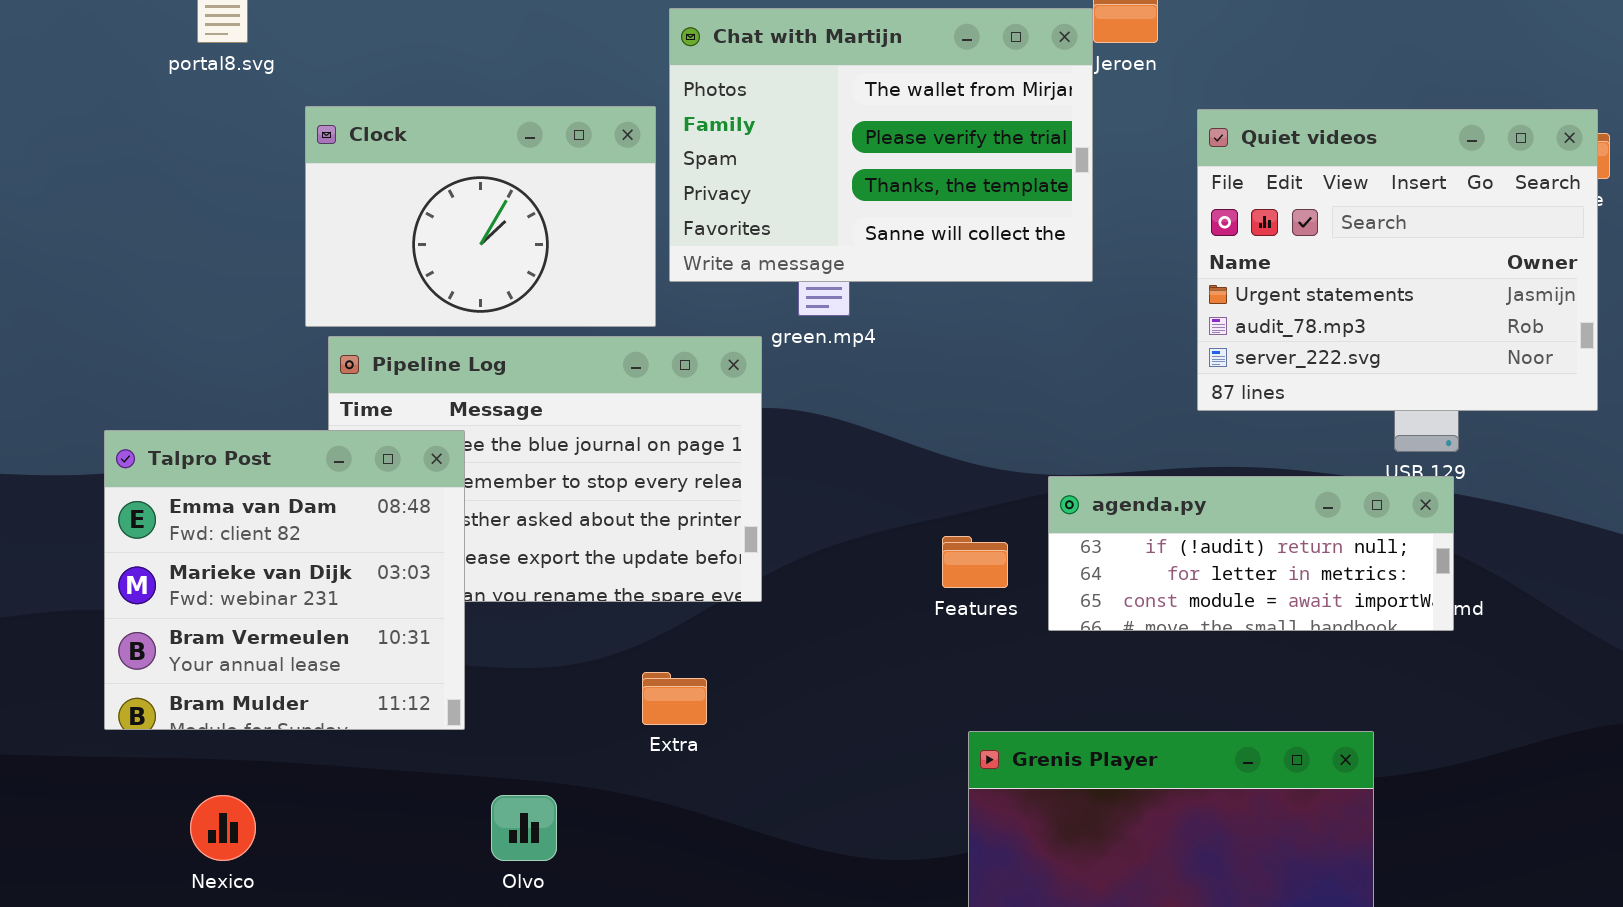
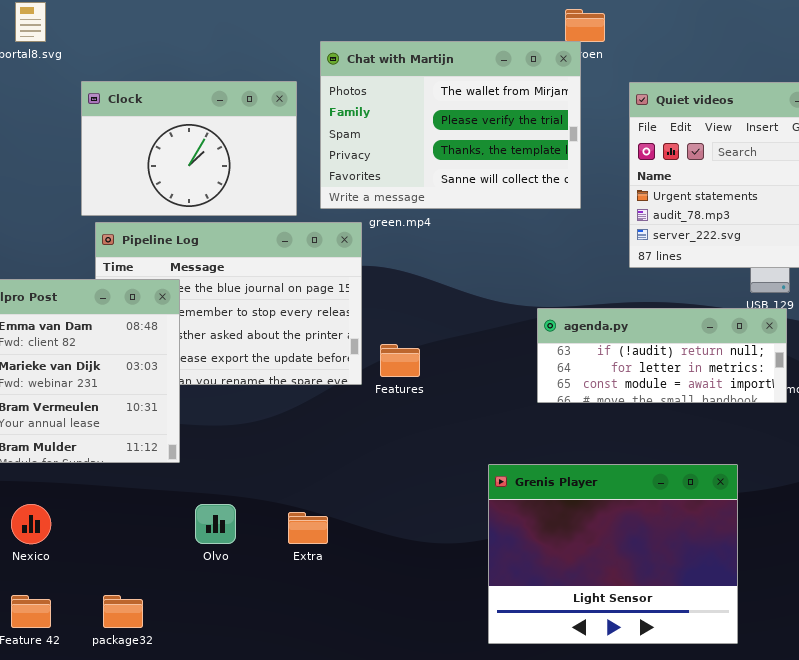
Chat with Martijn: [669,8,1093,282] -> [320,41,581,209], moved
Features: [942,536,1008,588] -> [380,344,420,377], moved
Extra: [642,672,707,725] -> [288,512,328,544], moved

